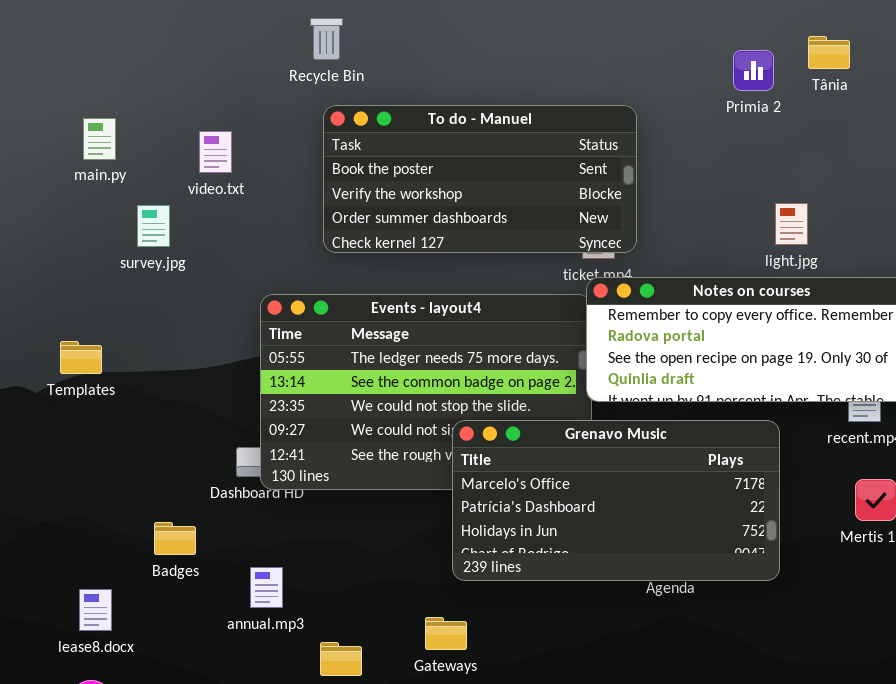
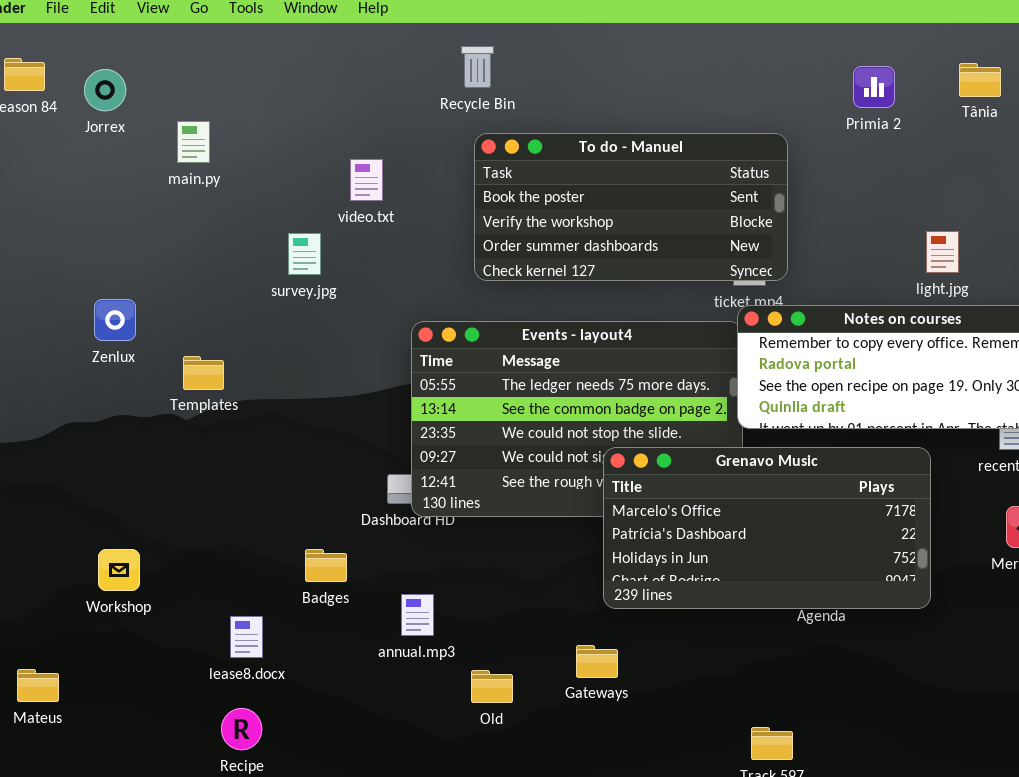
Primia 2: [733,50,774,91] -> [853,66,895,108], moved
main.py: [83,118,116,160] -> [177,121,210,163], moved
Templates: [60,341,102,374] -> [183,356,224,390], moved

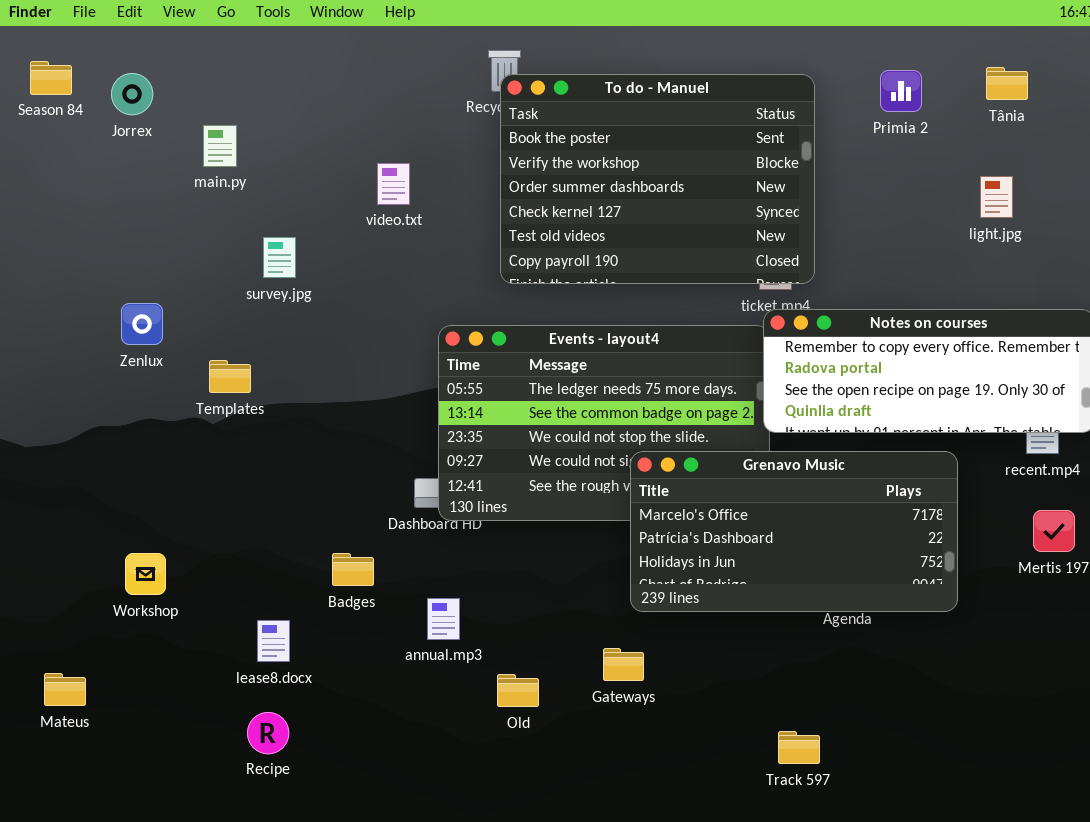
To do - Manuel: [474,133,788,281] -> [500,74,815,284], resized
light.jpg: [926,231,959,273] -> [980,176,1013,218], moved
survey.jpg: [288,233,321,275] -> [263,237,296,278], moved

